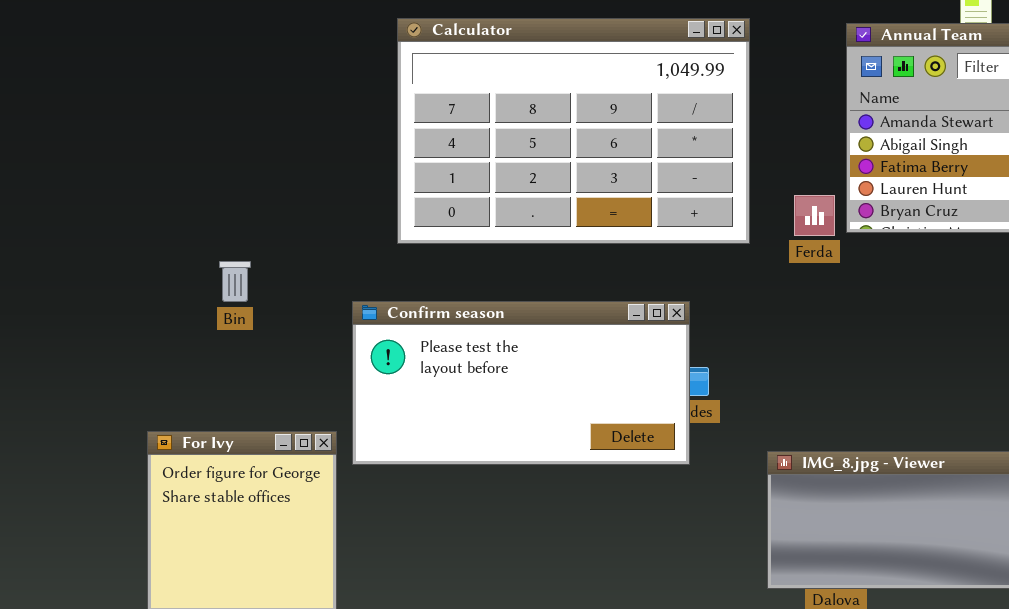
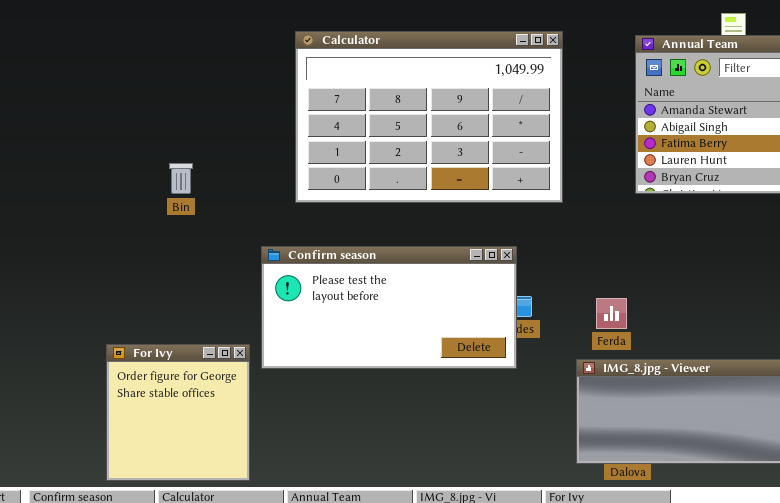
Ferda: [794,195,835,236] -> [596,298,627,329], moved
Bin: [219,261,251,302] -> [169,163,193,194], moved

